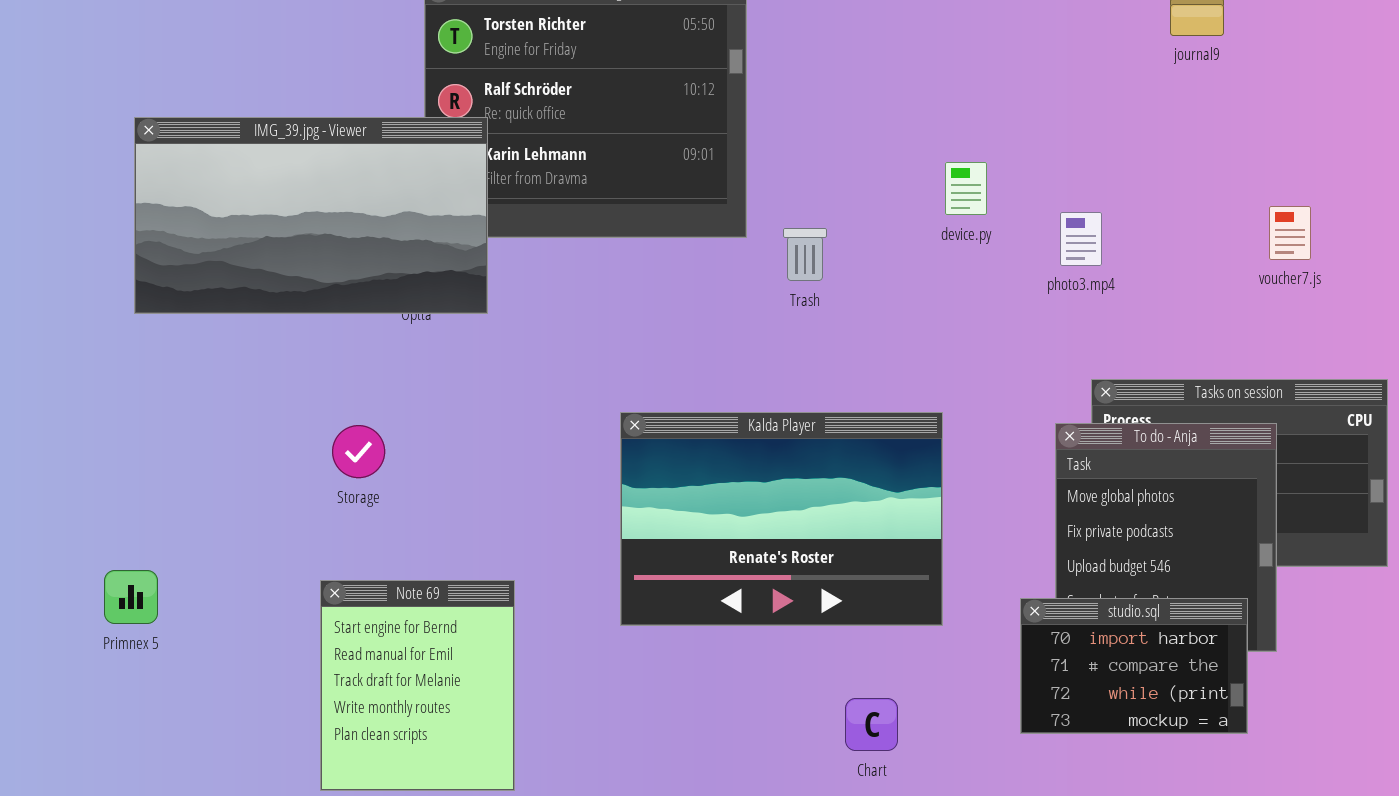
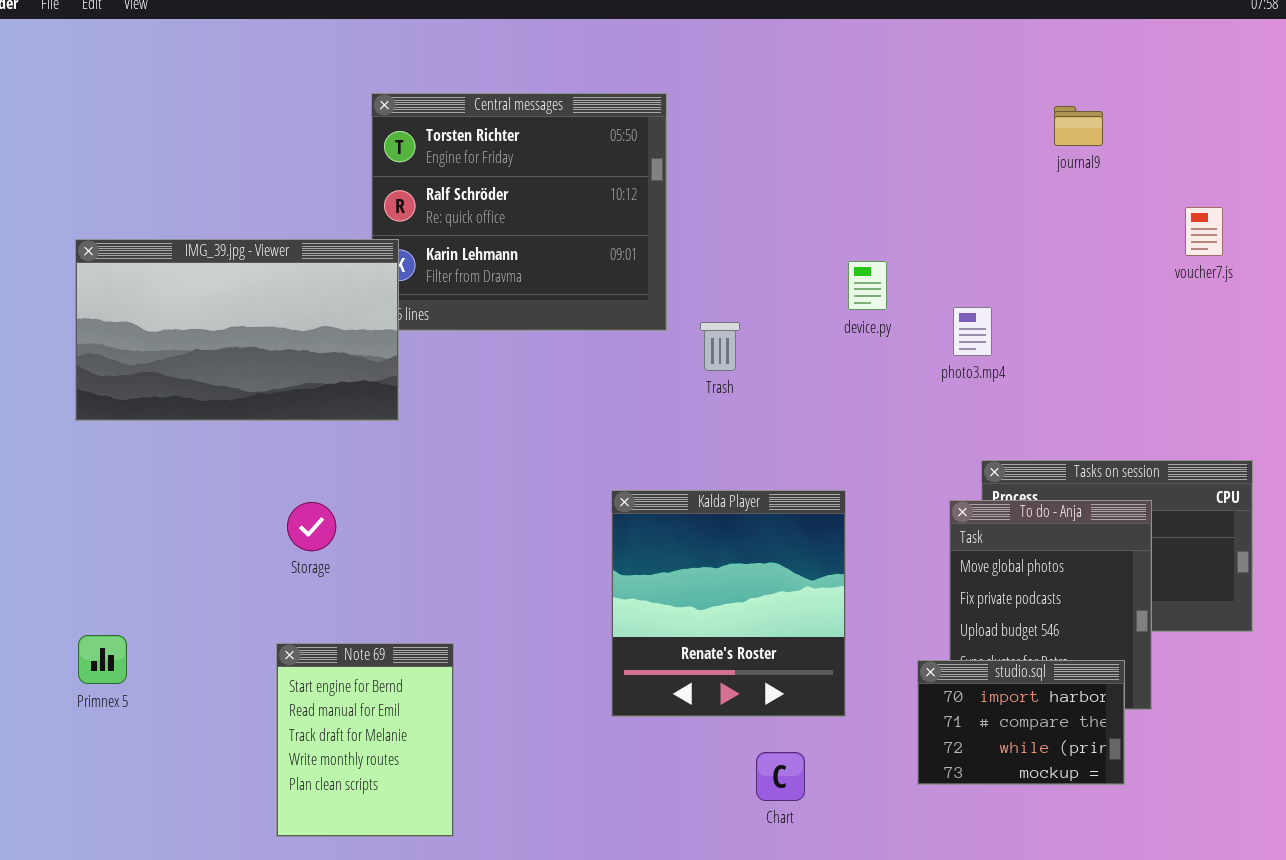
IMG_39.jpg - Viewer: [134,117,488,314] -> [75,239,399,421], moved
voucher7.js: [1269,206,1311,260] -> [1185,207,1223,256], moved
Kalda Player: [620,412,943,626] -> [611,490,846,717], resized

